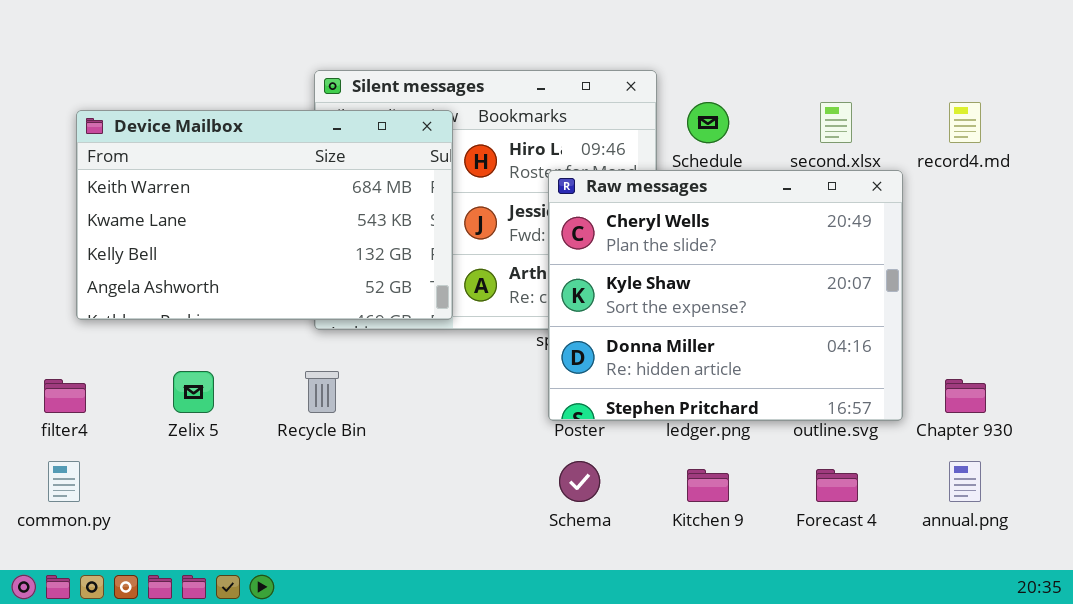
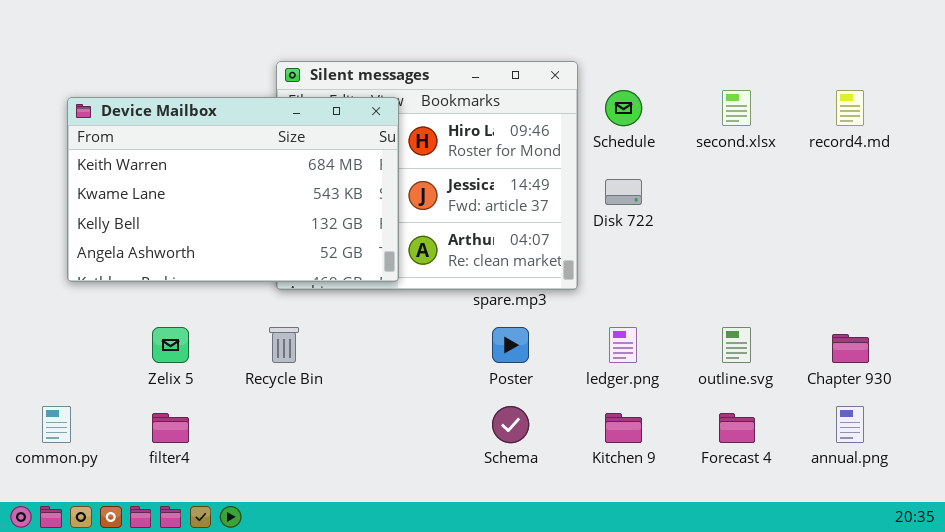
Raw messages: [548,170,903,421] -> none, closed
filter4: [44,379,86,413] -> [152,413,189,443], moved

